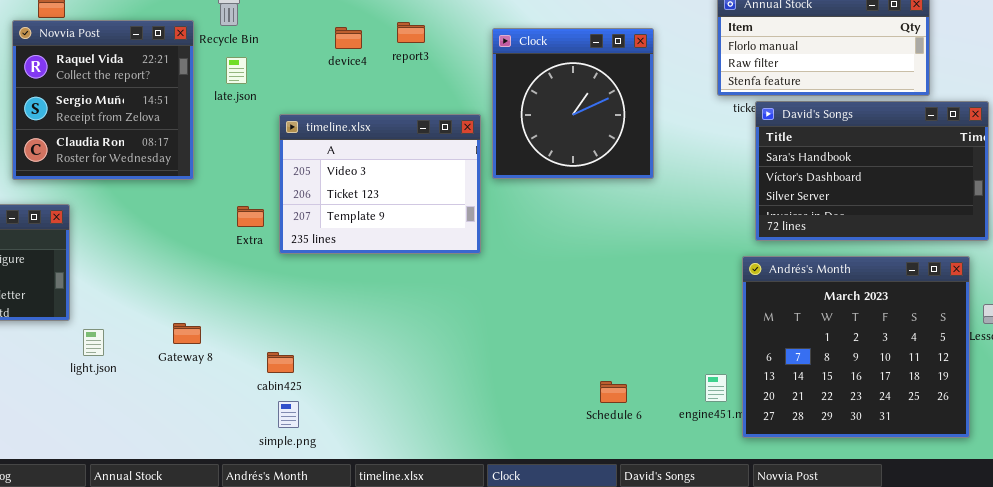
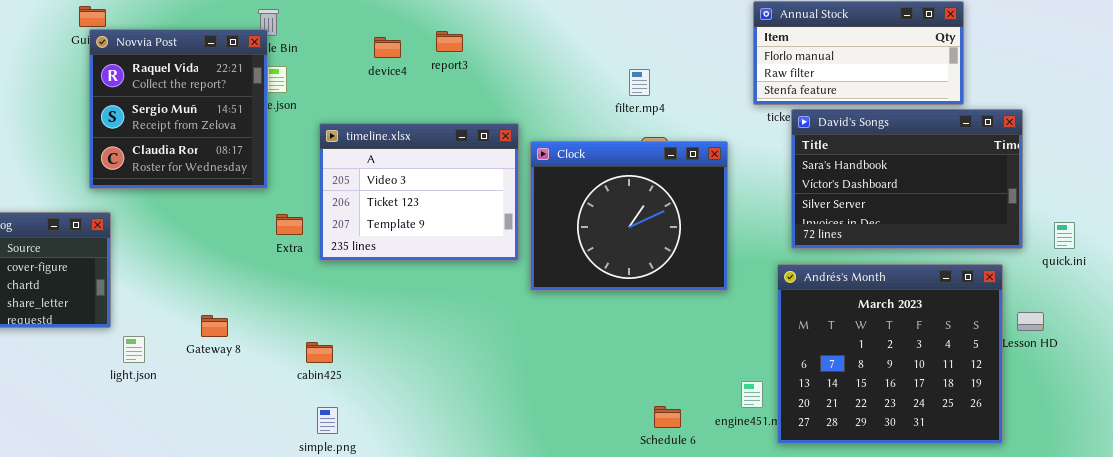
Novvia Post: [12,20,194,180] -> [89,29,268,189], moved
Clock: [492,28,654,179] -> [530,141,728,291], moved, resized
Gateway 8: [173,323,201,344] -> [201,315,228,337], moved
cabin425: [267,352,294,373] -> [306,342,333,363], moved
Schedule 6: [600,381,627,403] -> [654,406,681,428], moved

